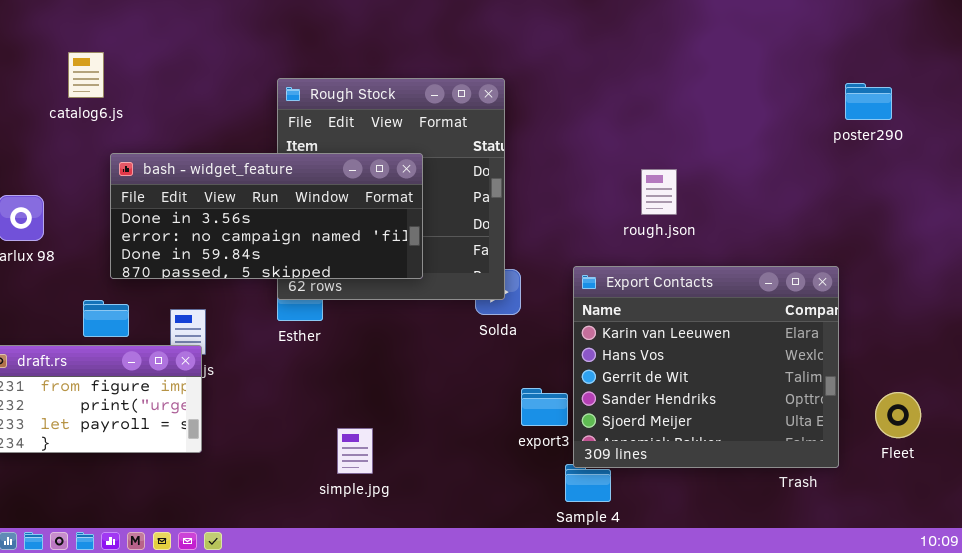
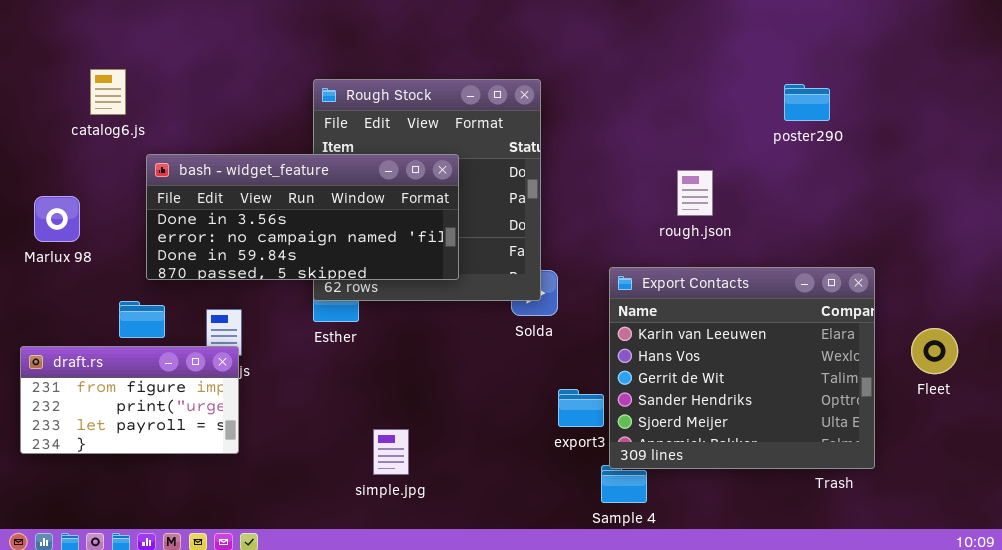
catalog6.js: [68,52,104,98] -> [90,69,126,115], moved
poster290: [845,83,892,120] -> [784,84,830,121], moved
Fleet: [875,392,921,438] -> [911,328,958,374], moved

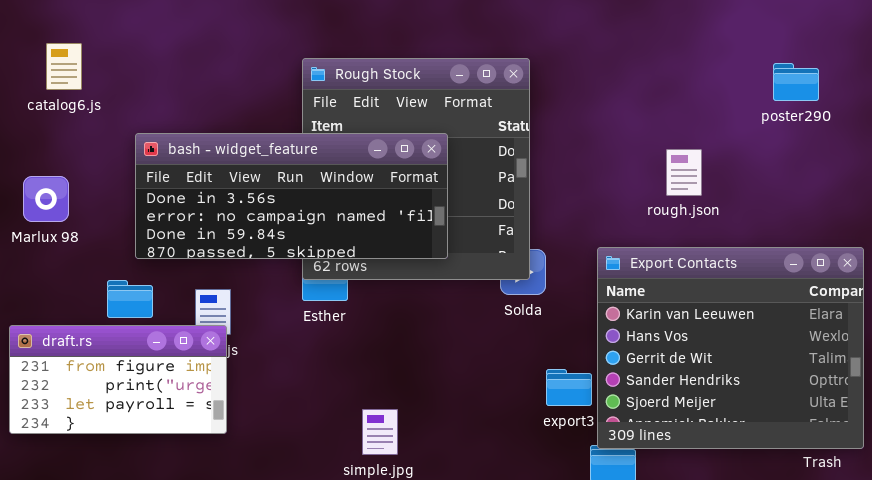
catalog6.js: [90,69,126,115] -> [46,43,82,90], moved

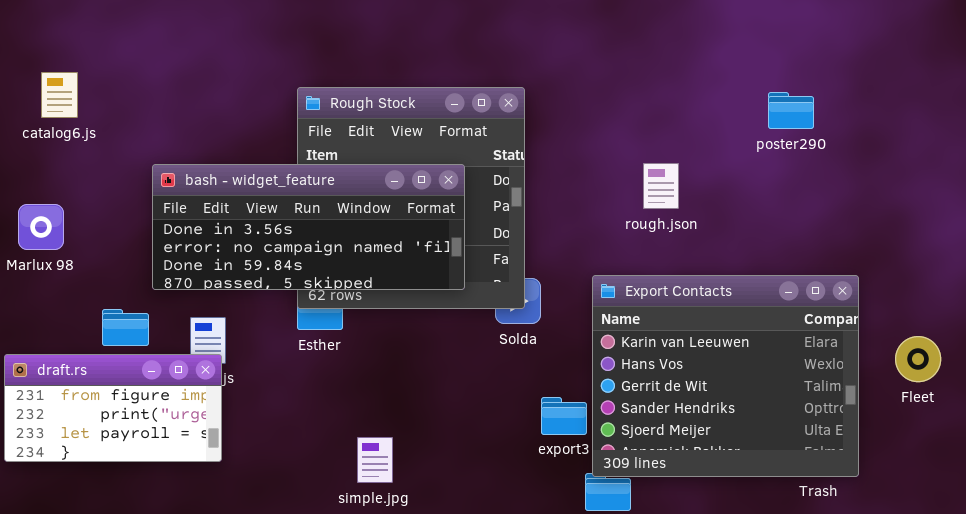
bash - widget_feature: [135,133,448,259] -> [152,164,465,290], moved
rough.json: [666,149,702,196] -> [643,163,679,209], moved

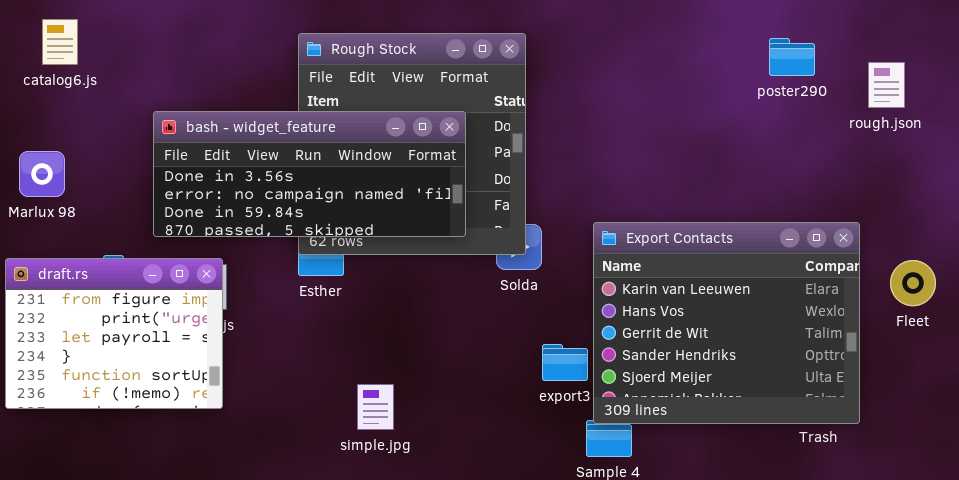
rough.json: [643,163,679,209] -> [868,62,905,108], moved
Fleet: [895,336,941,382] -> [890,260,936,306], moved
draft.rs: [4,354,222,462] -> [5,258,223,409], resized

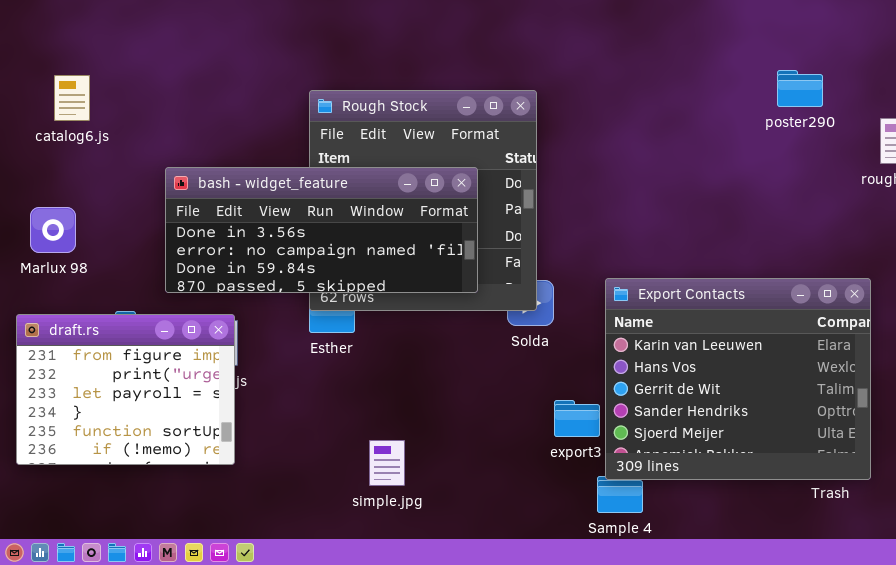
poster290: [769,38,815,76] -> [777,70,823,107], moved

